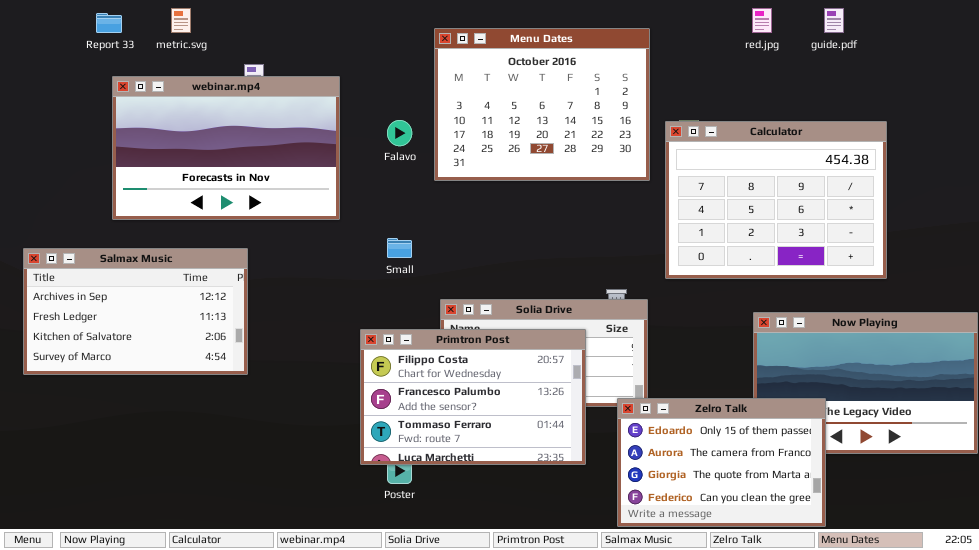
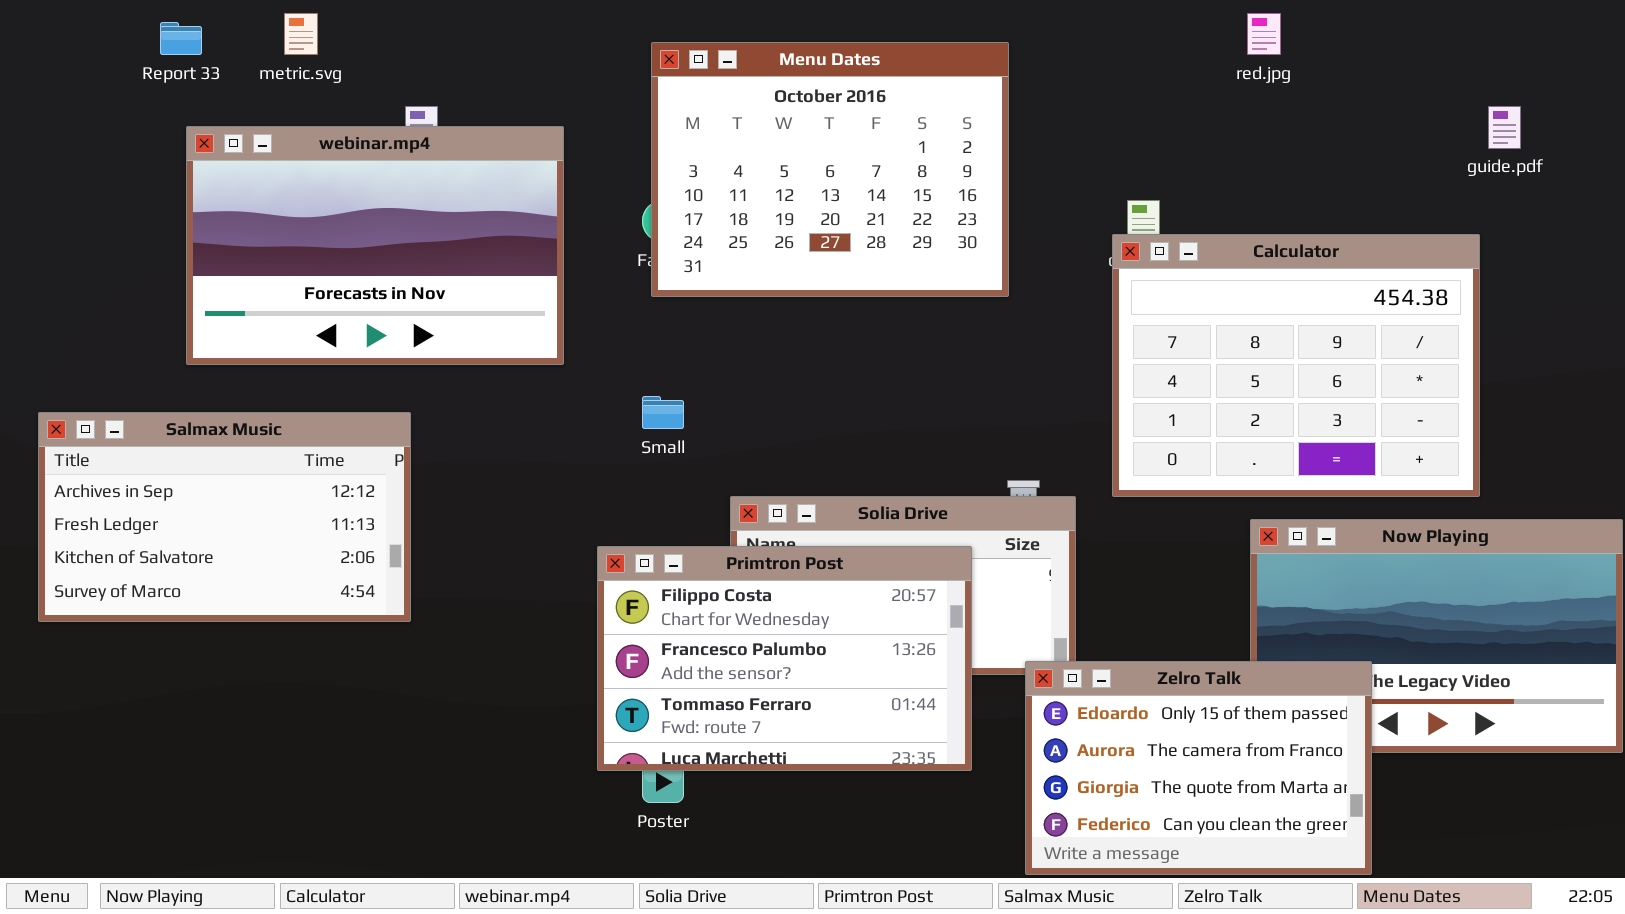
guide.pdf: [824,8,844,33] -> [1488,106,1521,149], moved
Menu Dates: [434,28,650,181] -> [651,42,1009,297], moved
Calculator: [665,121,887,279] -> [1112,234,1480,497], moved

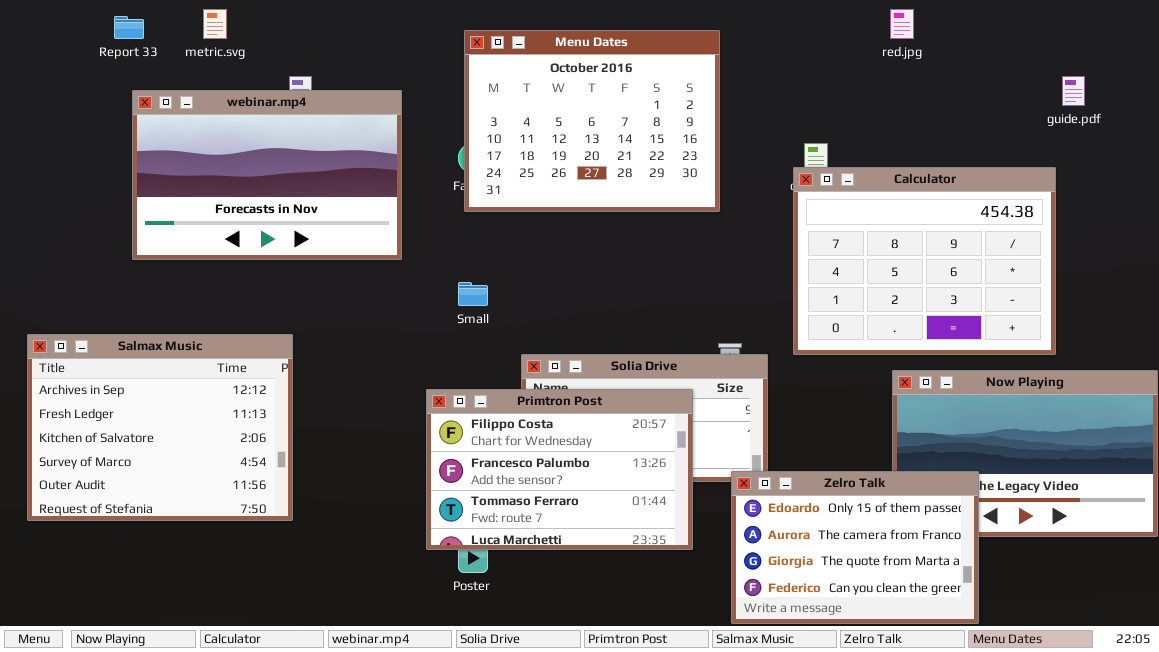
Salmax Music: [38,412,411,622] -> [27,334,293,521], moved, resized

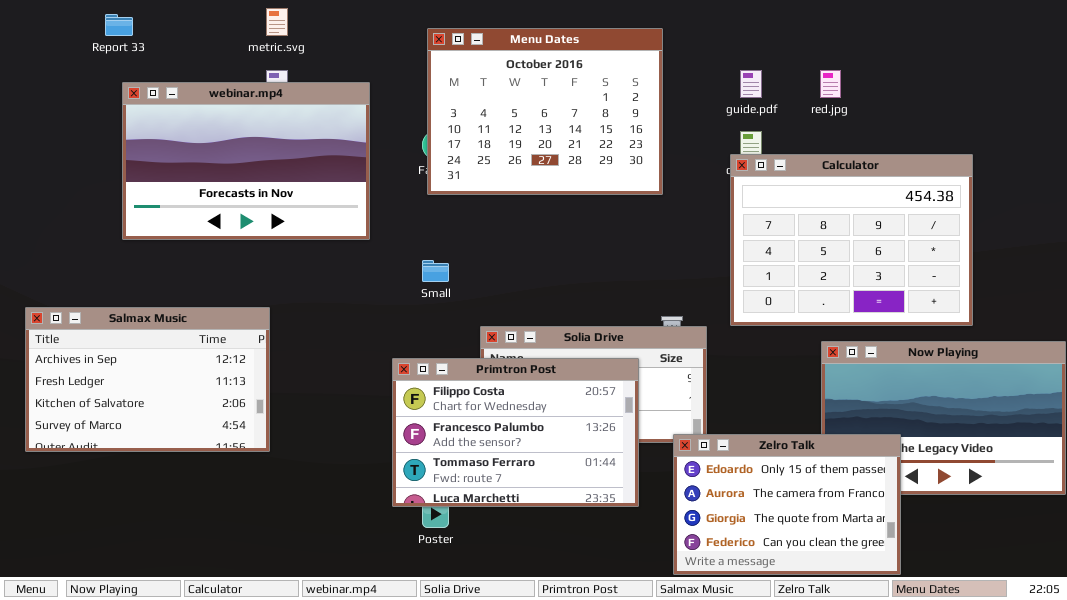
metric.svg: [203,9,227,39] -> [266,8,288,36], moved
red.jpg: [890,9,914,39] -> [820,70,841,98], moved
guide.pdf: [1062,76,1085,106] -> [740,70,762,98], moved
Salmax Music: [27,334,293,521] -> [25,307,270,452], resized

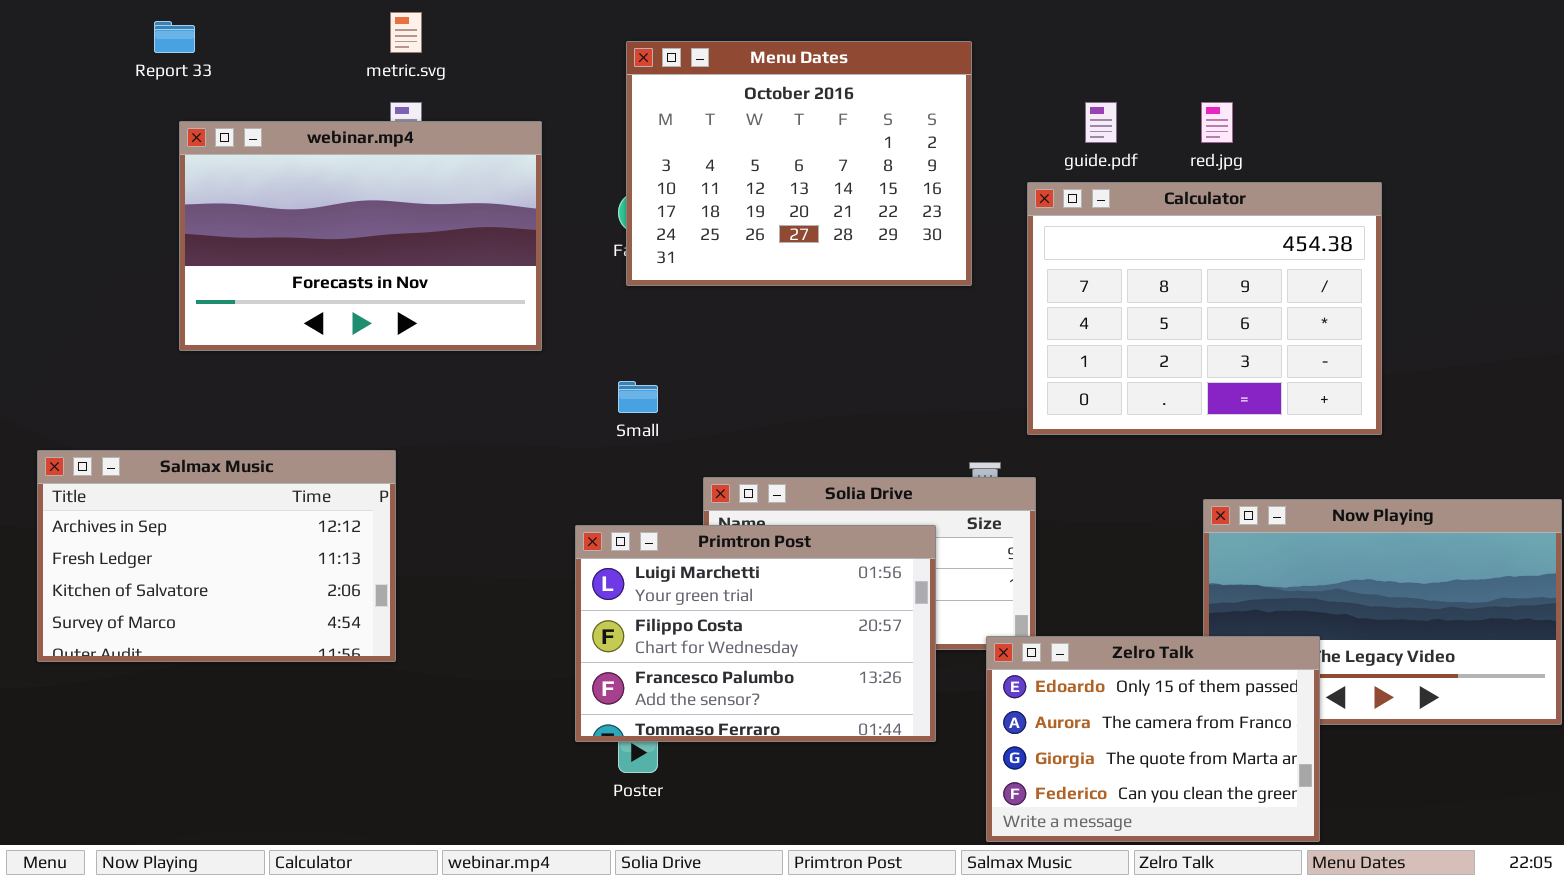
Calculator: [730,154,973,326] -> [1027,182,1382,435], moved
Primtron Post: [392,358,639,507] -> [575,525,936,742], scrolled up 1 row

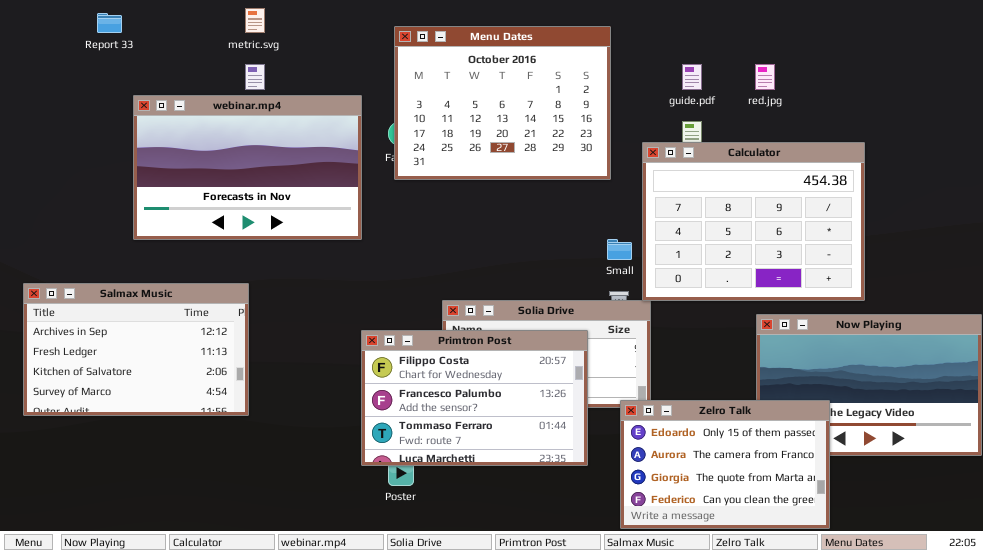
webinar.mp4: [179,121,542,351] -> [133,95,362,240], moved
Calculator: [1027,182,1382,435] -> [642,142,865,301], moved
Small: [618,381,658,413] -> [607,239,632,260], moved
Primtron Post: [575,525,936,742] -> [361,330,588,466], scrolled down 1 row

